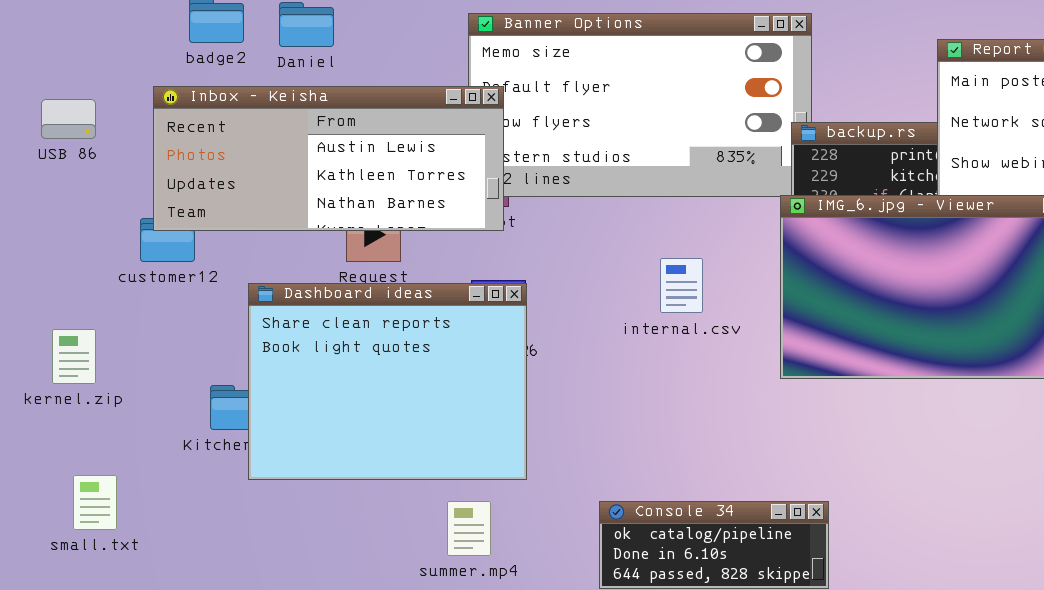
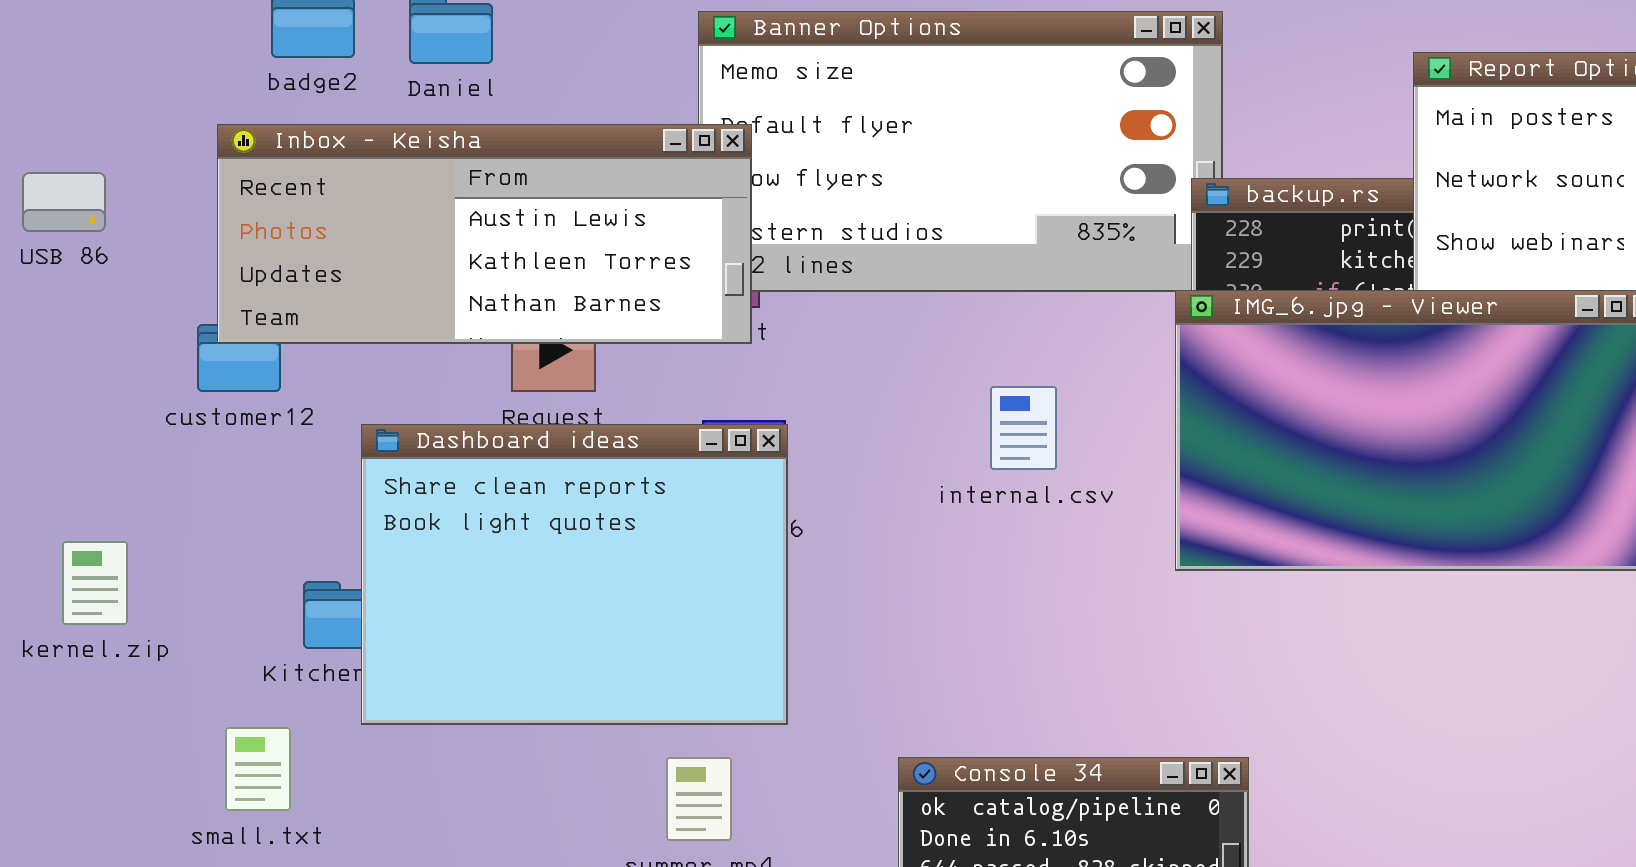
USB 86: [41,99,96,139] -> [22,172,106,232], moved
kernel.zip: [52,329,96,384] -> [62,541,128,625], moved
small.txt: [73,475,117,530] -> [225,727,291,811], moved

